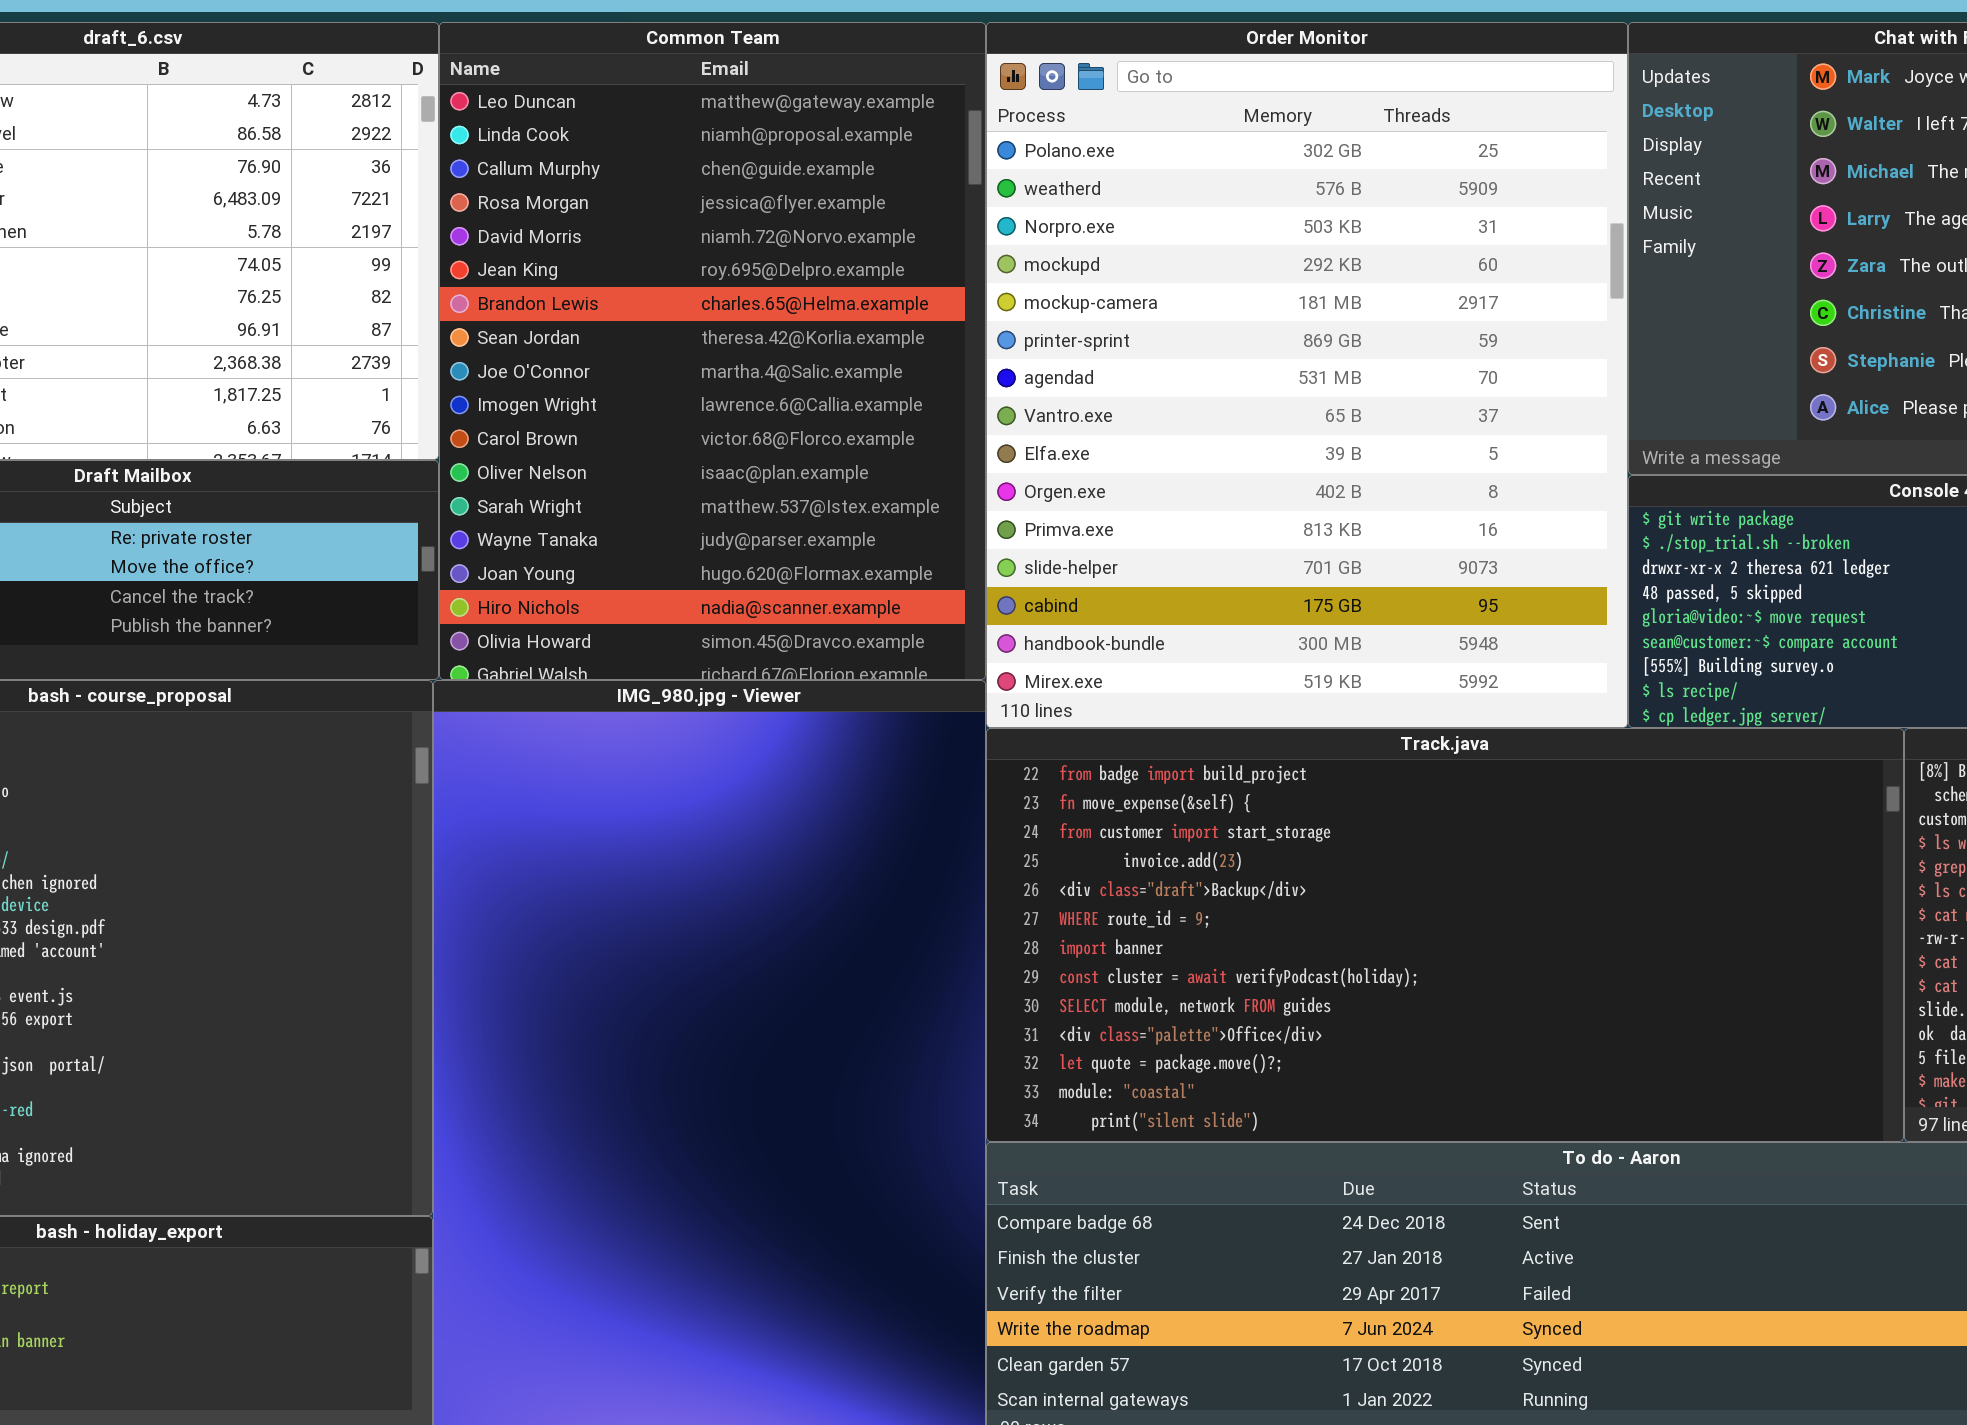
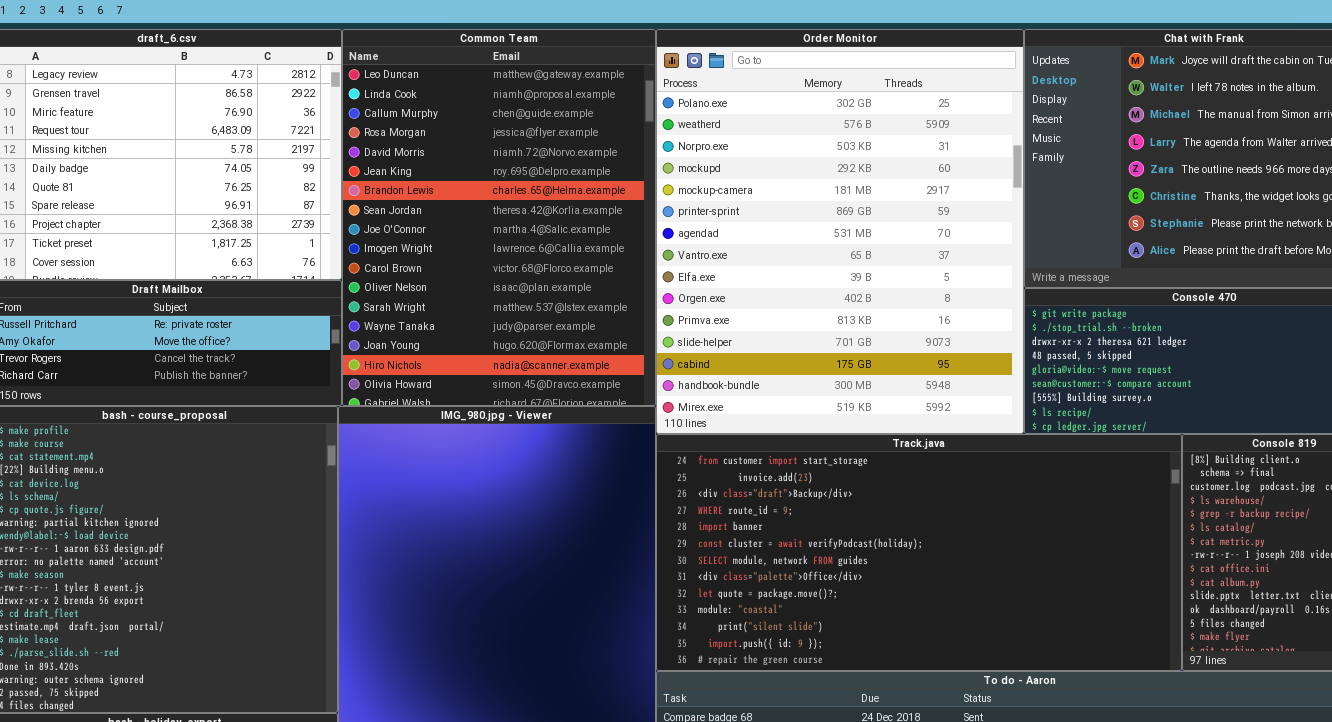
Track.java: [986,728,1904,1142] -> [656,434,1182,671], scrolled down 2 rows

